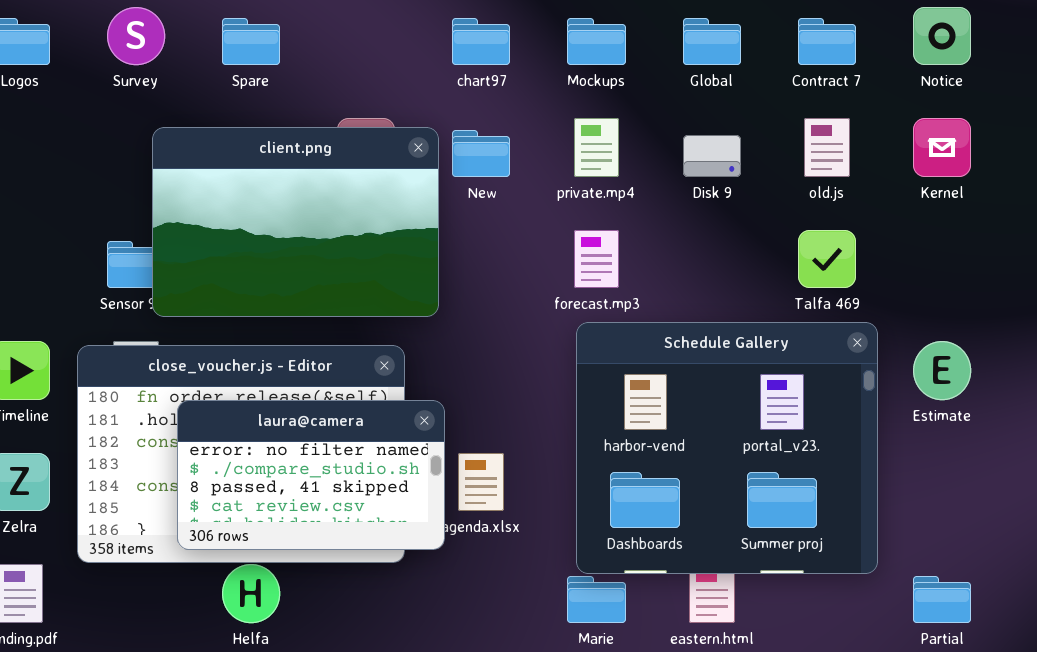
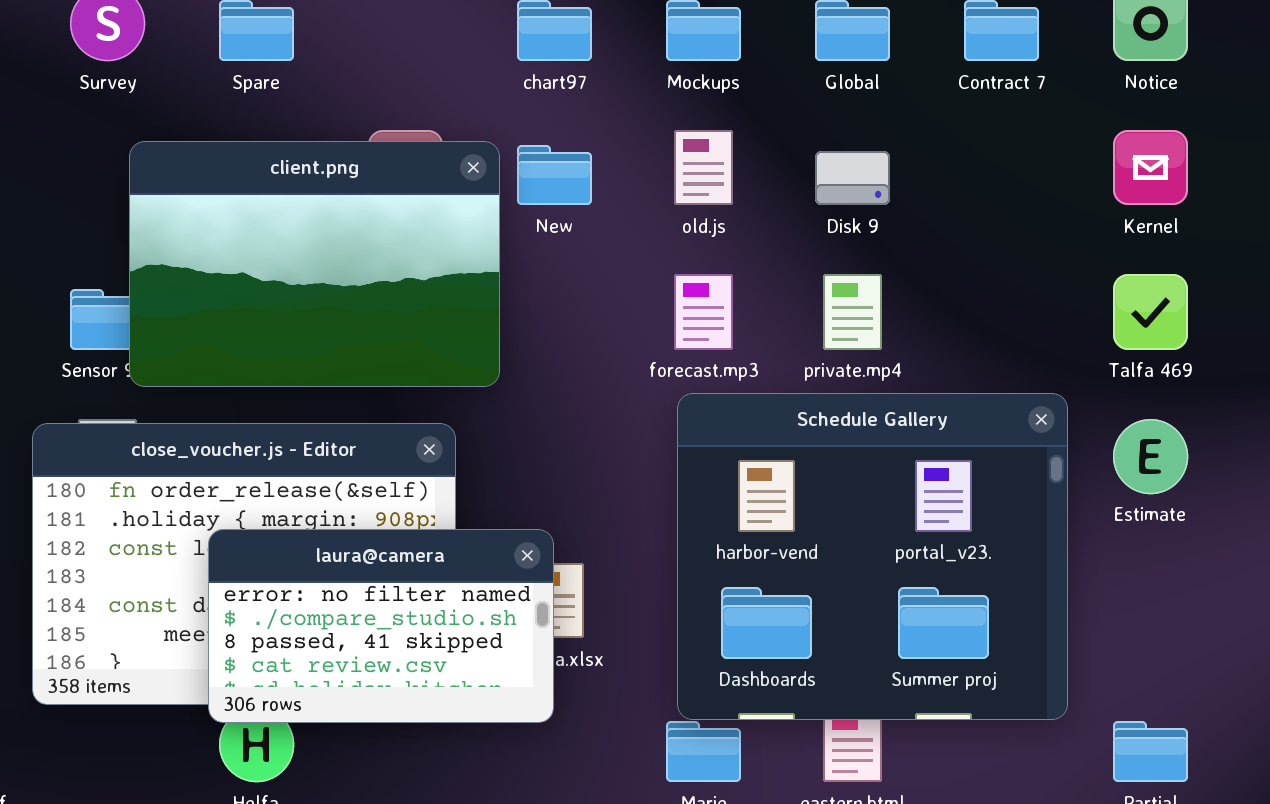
private.mp4: [574,118,619,177] -> [823,274,882,350], moved
old.js: [804,118,850,177] -> [674,130,733,205], moved
Talfa 469: [798,230,856,288] -> [1113,274,1188,350], moved
laura@camera: [177,400,445,550] -> [208,529,554,723], moved

